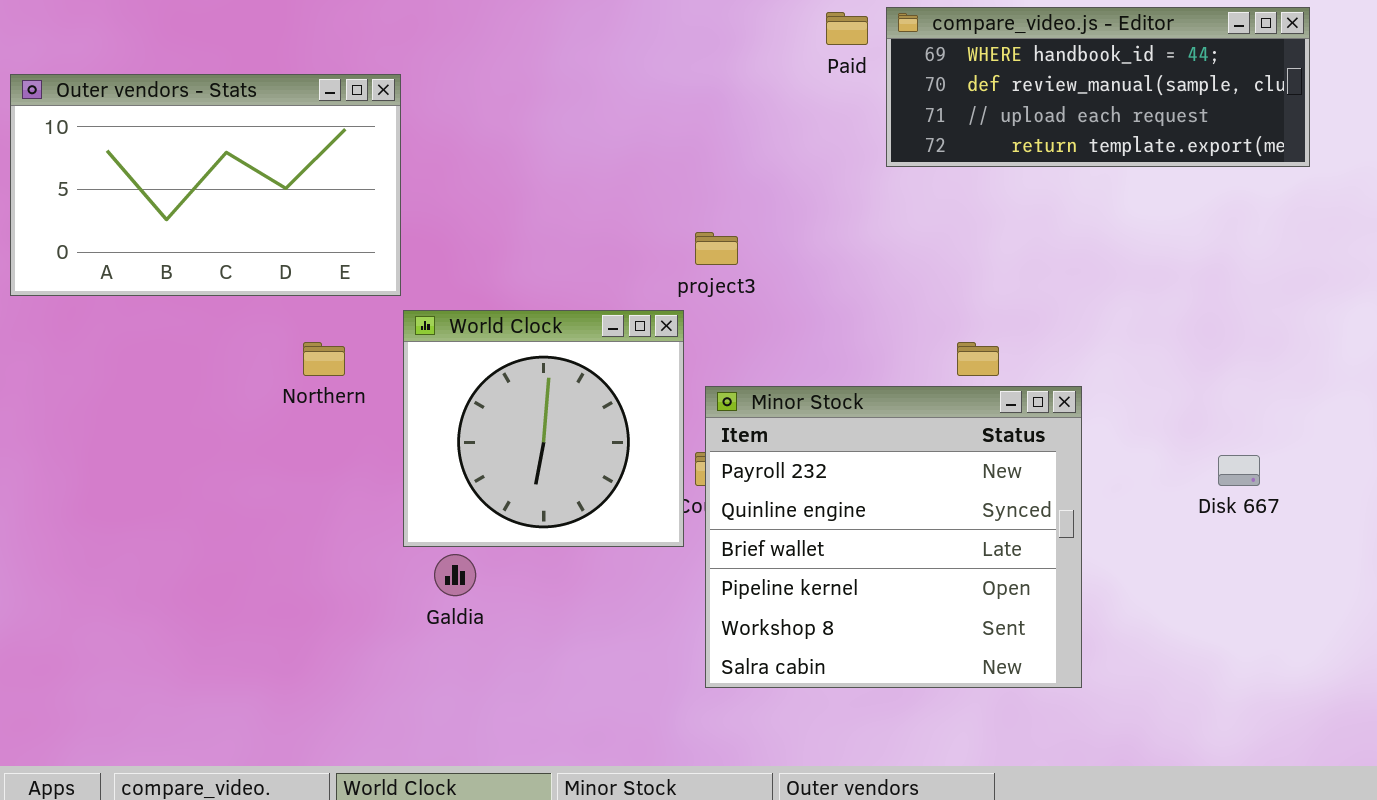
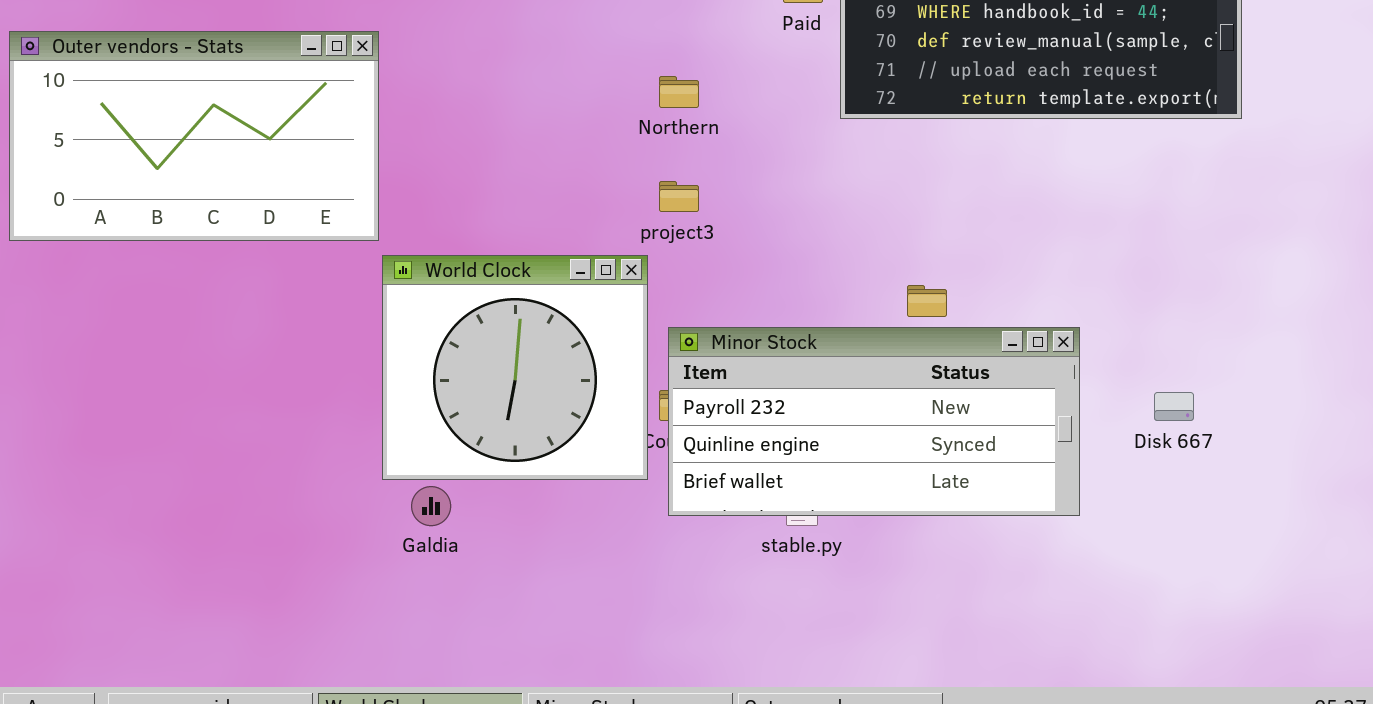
Northern: [303,342,345,376] -> [659,76,699,108], moved
Minor Stock: [705,386,1082,688] -> [668,327,1080,516], resized

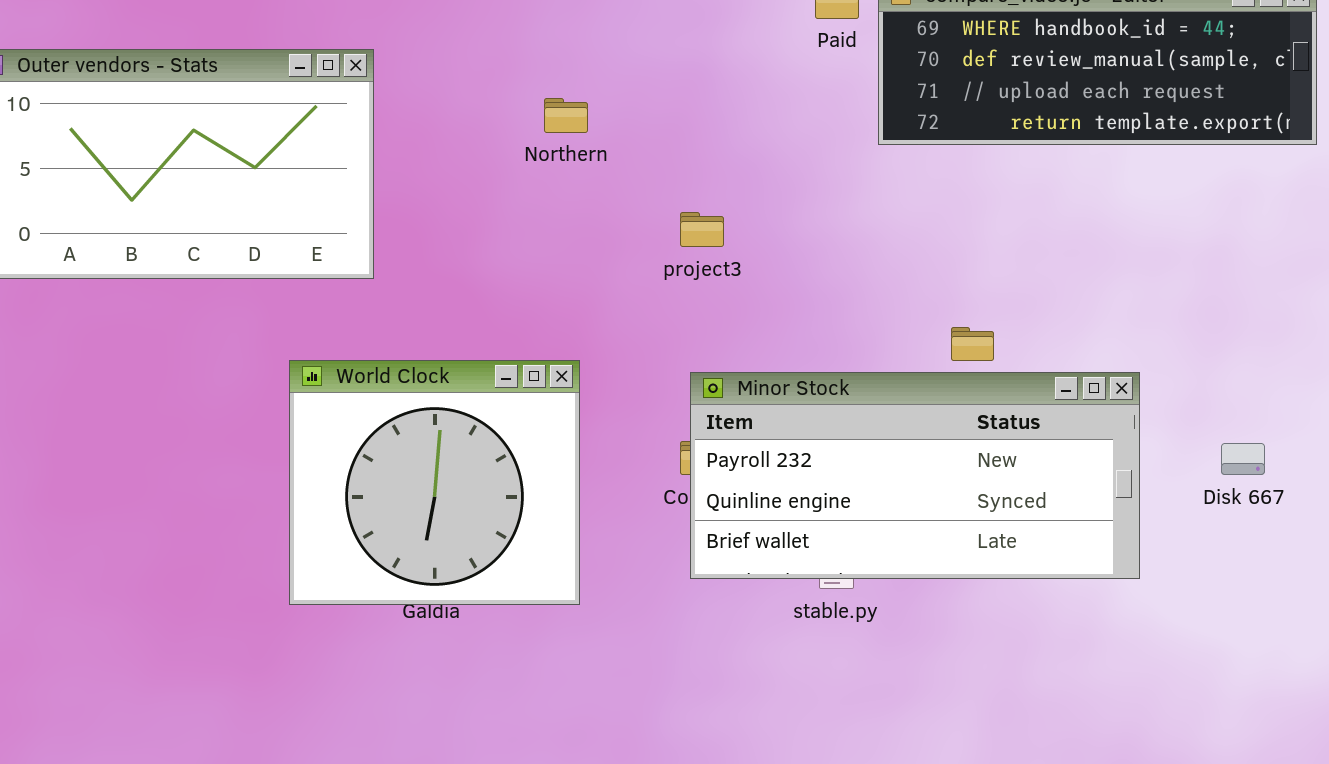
Northern: [659,76,699,108] -> [544,98,588,133], moved
World Clock: [382,255,648,480] -> [289,360,580,605], moved

